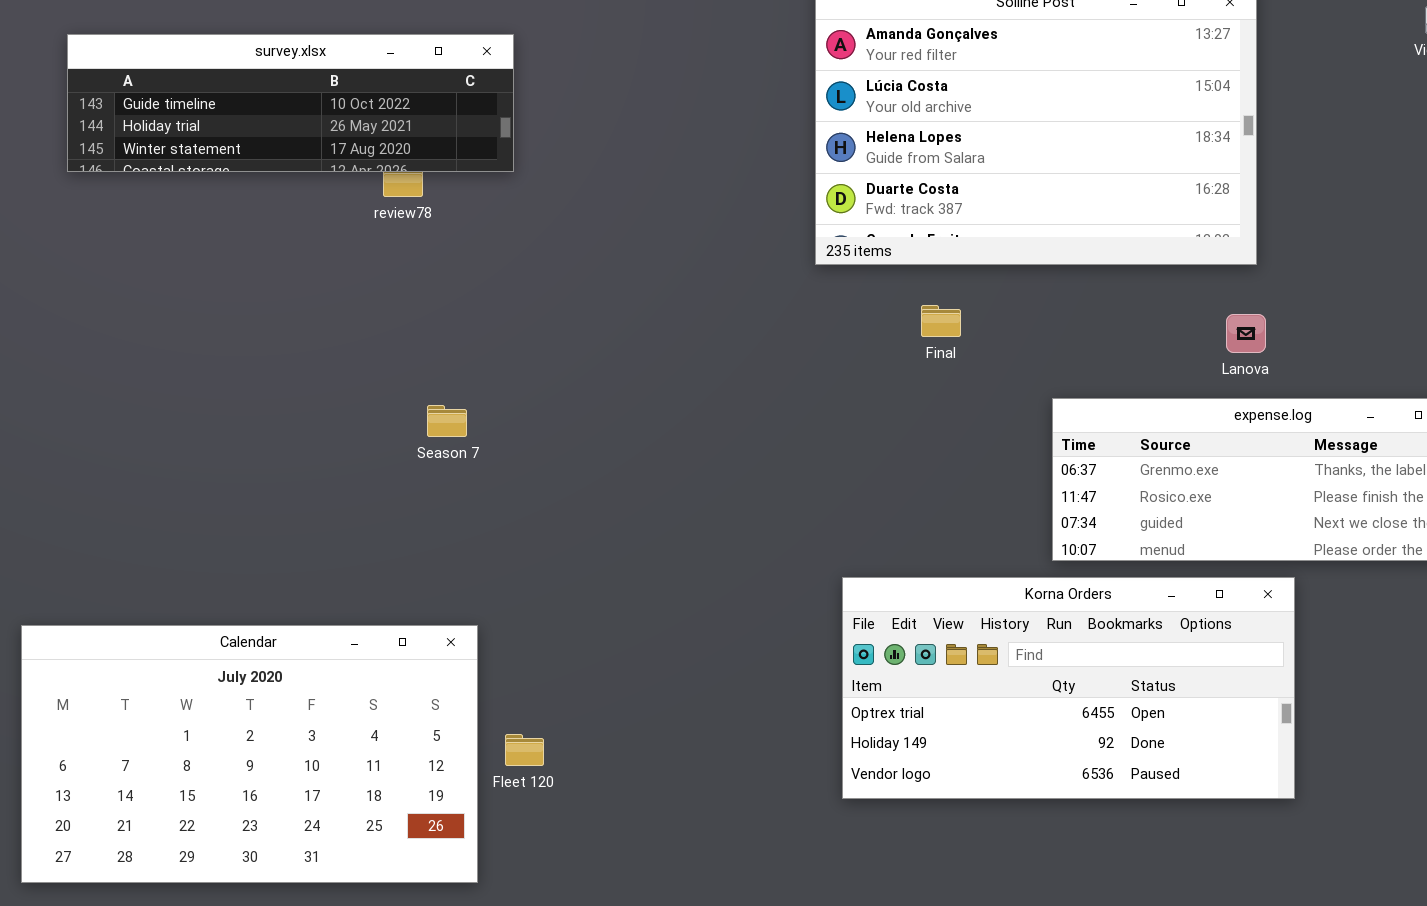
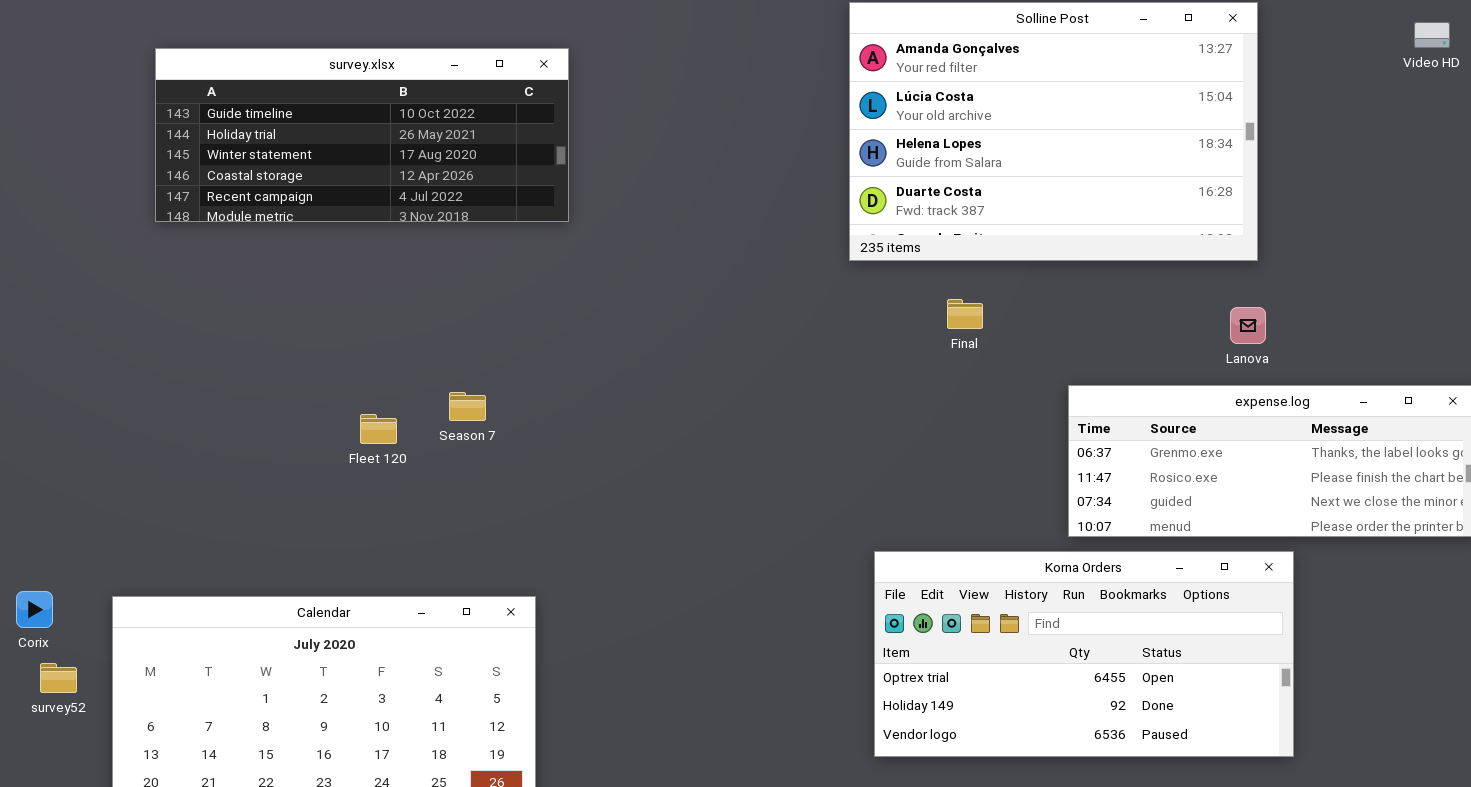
survey.xlsx: [67,34,514,172] -> [155,48,569,222], resized
Season 7: [427,405,467,437] -> [449,392,486,421], moved
Fleet 120: [505,734,544,766] -> [360,414,397,444], moved

